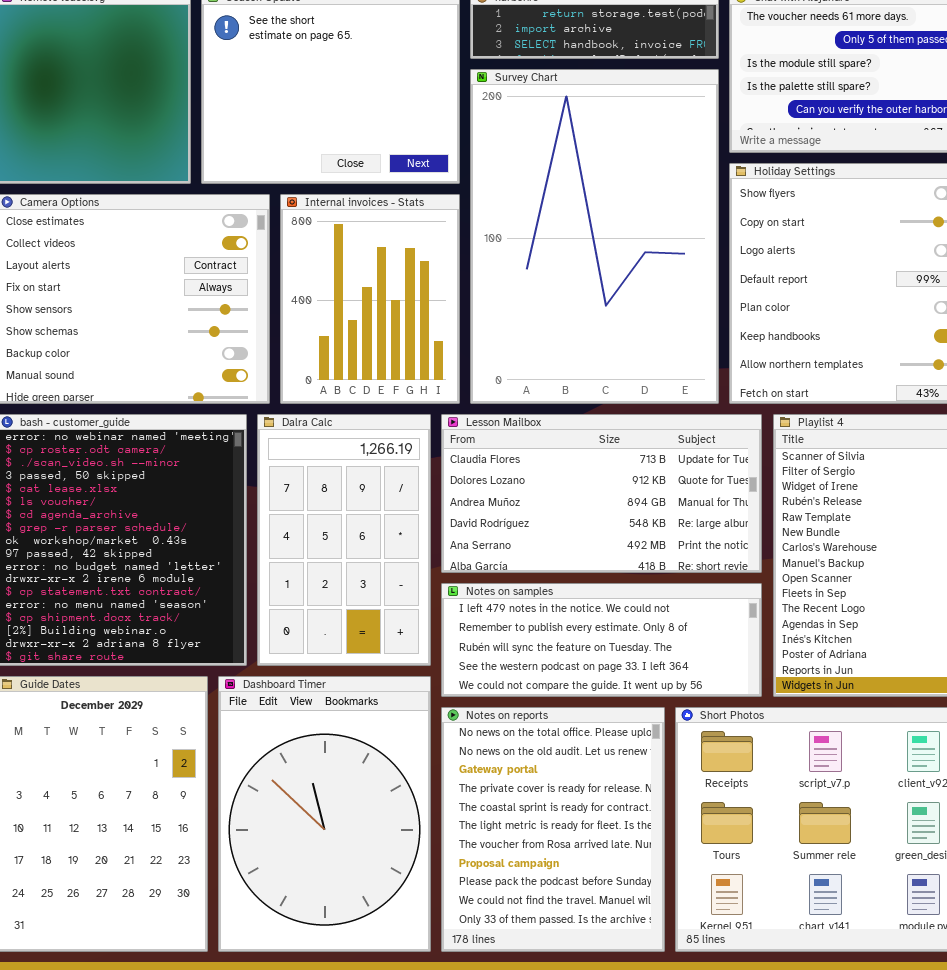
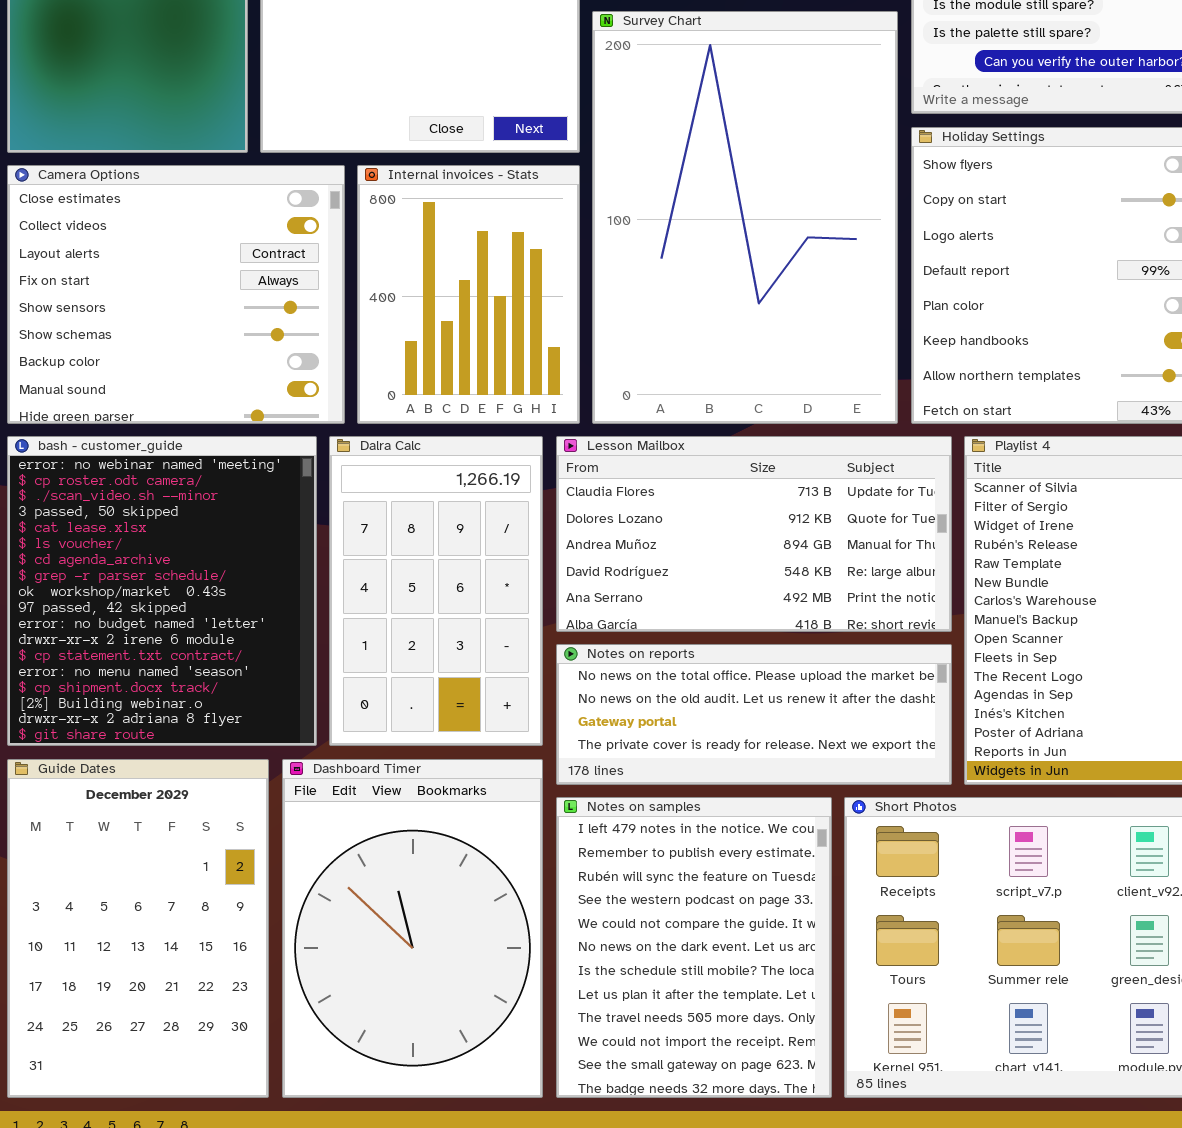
Notes on samples: [441,583,762,697] -> [556,797,832,1098], moved, resized
Notes on reports: [441,707,665,952] -> [556,644,952,785], moved, resized

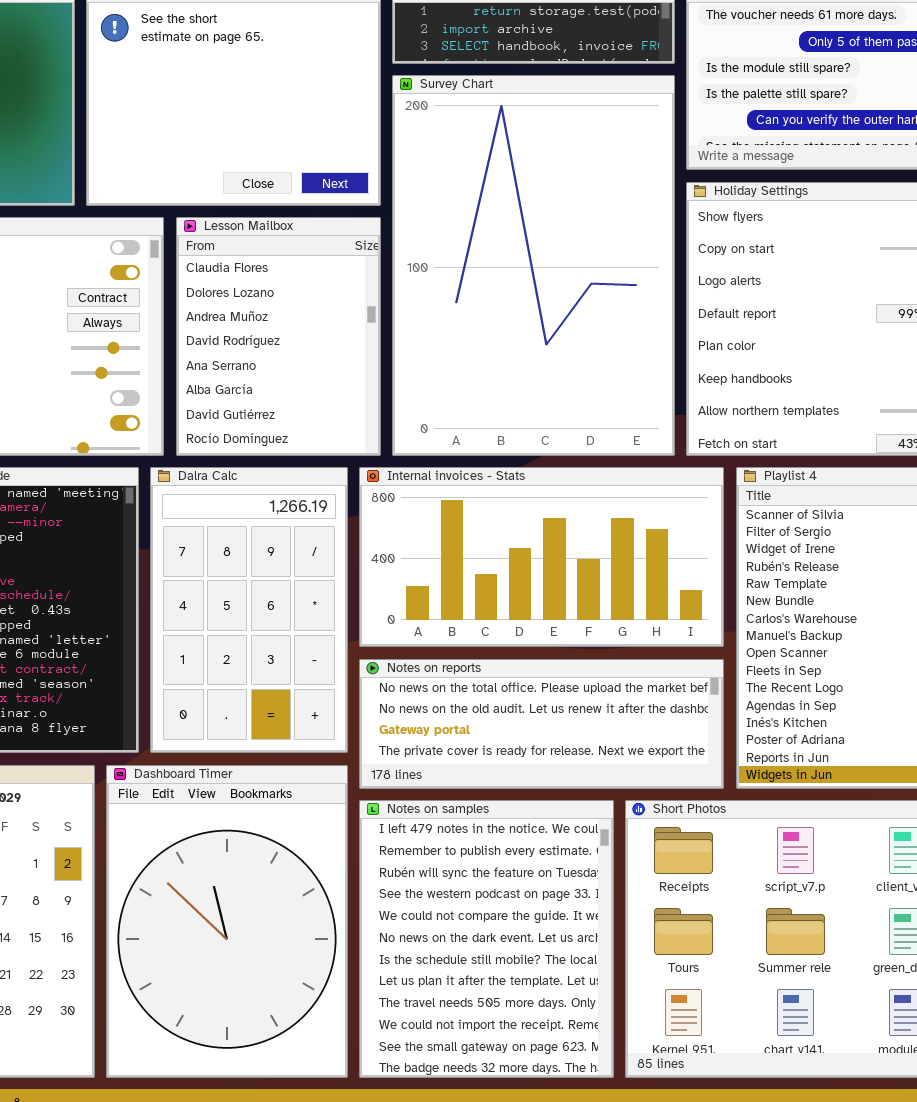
Internal invoices - Stats: [357,165,580,424] -> [359,467,724,647], moved, resized
Lesson Mailbox: [556,436,952,632] -> [176,217,381,456], moved, resized

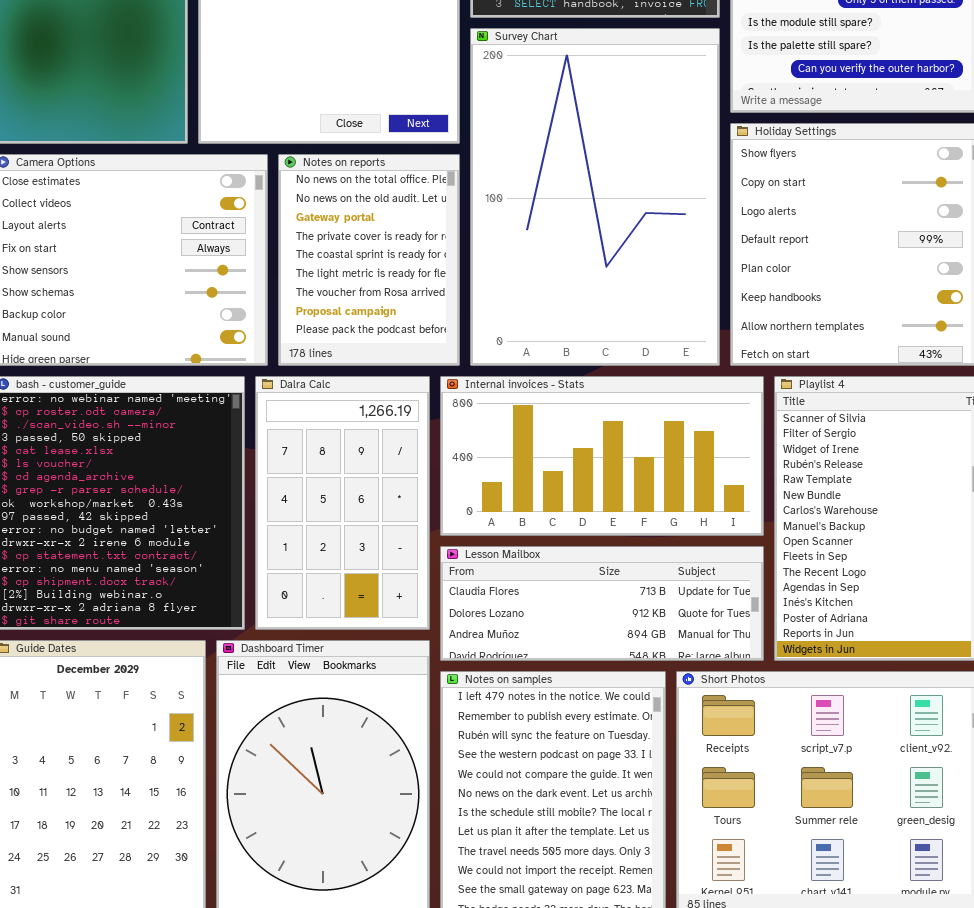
Lesson Mailbox: [176,217,381,456] -> [440,546,764,661], moved, resized
Notes on reports: [359,659,724,789] -> [278,154,460,366], moved, resized

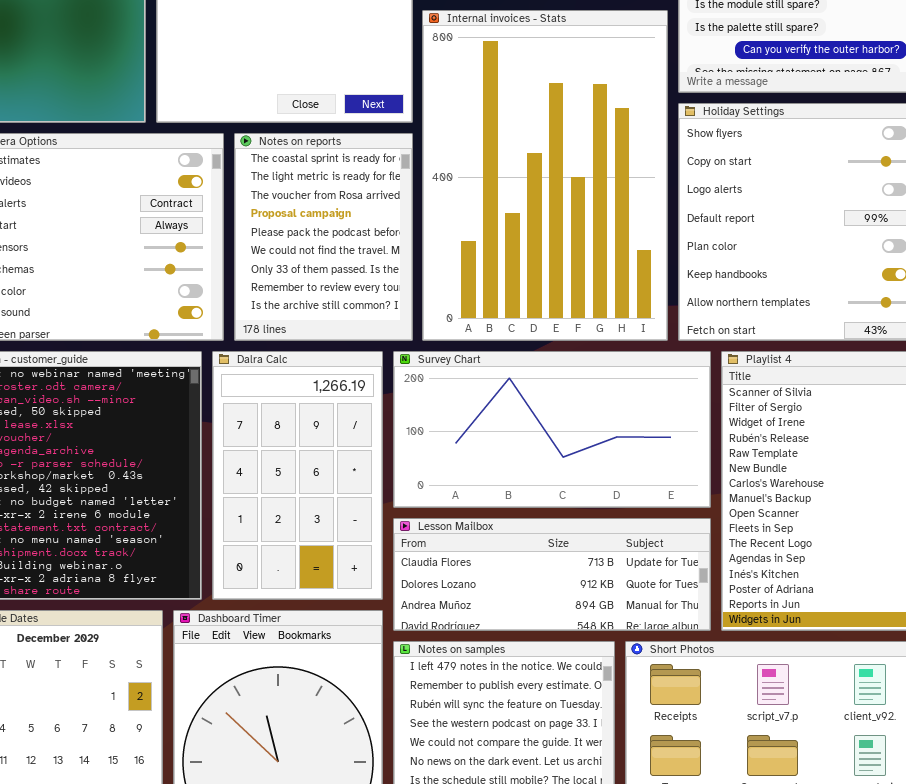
Survey Chart: [470,28,720,366] -> [393,351,711,508], moved, resized
Notes on reports: [278,154,460,366] -> [234,133,413,341], scrolled down 4 rows
Internal invoices - Stats: [440,376,764,536] -> [422,10,668,341], moved, resized

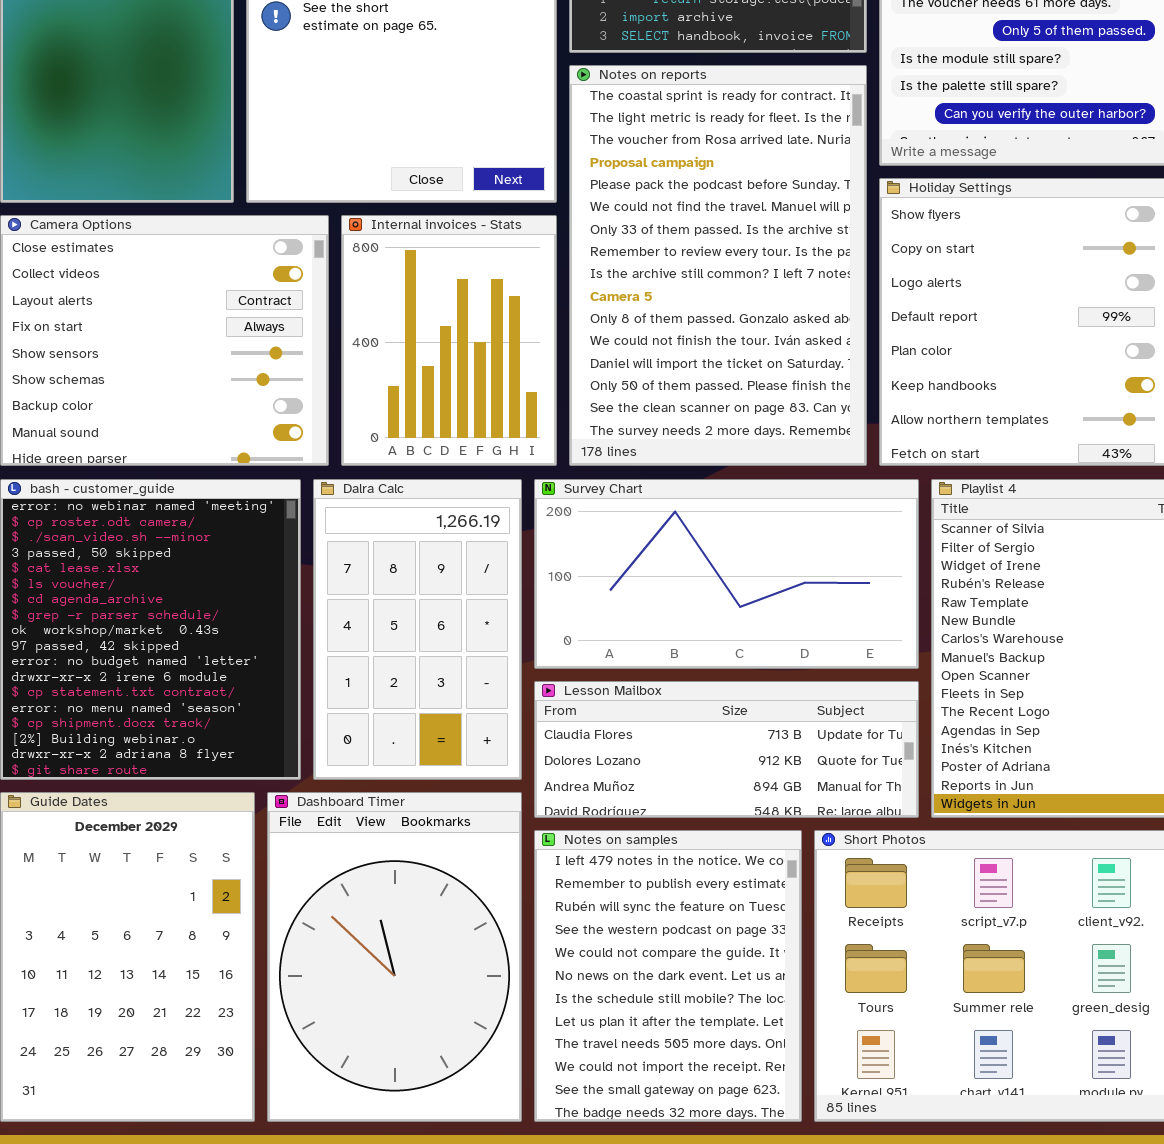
Internal invoices - Stats: [422,10,668,341] -> [341,215,557,466], moved, resized
Notes on reports: [234,133,413,341] -> [569,65,867,466], moved, resized

